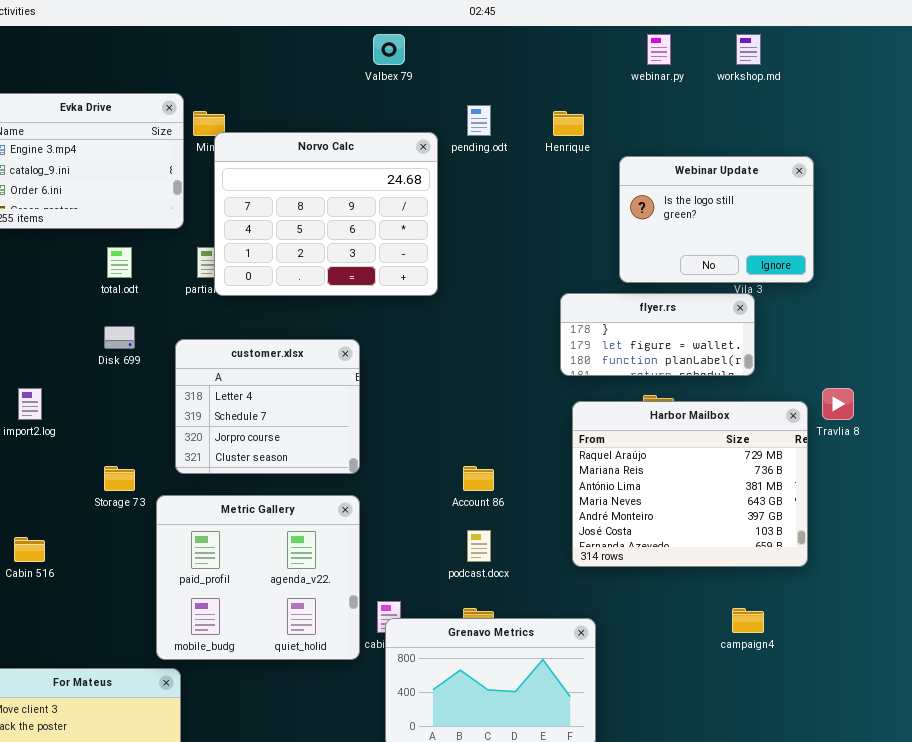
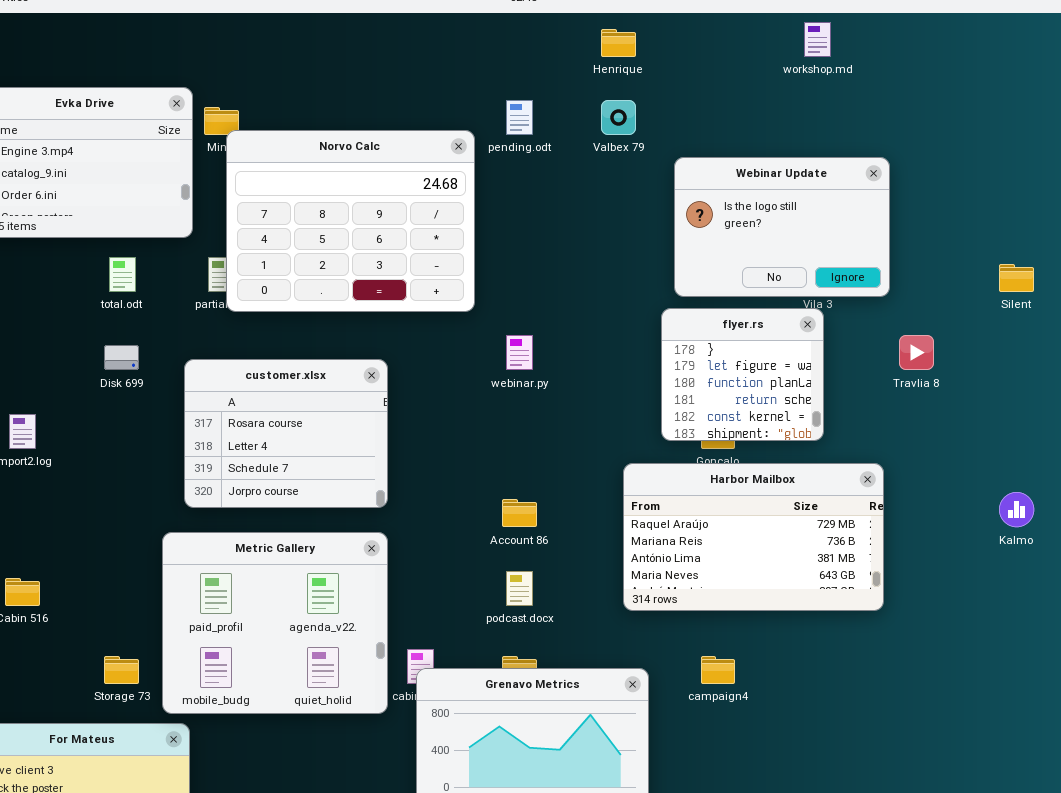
Valbex 79: [373,34,405,65] -> [601,100,636,135], moved
webinar.py: [647,34,671,65] -> [506,335,533,370], moved
Henrique: [553,111,584,136] -> [601,29,636,57], moved
flyer.rs: [560,293,755,376] -> [661,308,824,441], resized
customer.xlsx: [175,339,360,474] -> [184,359,388,508], scrolled up 1 row
Travlia 8: [822,388,854,420] -> [899,335,934,370], moved
Harbor Mailbox: [572,401,808,567] -> [623,463,884,611], resized
Storage 73: [104,466,135,491] -> [104,656,139,684], moved
campaign4: [732,608,764,633] -> [701,656,735,684], moved

